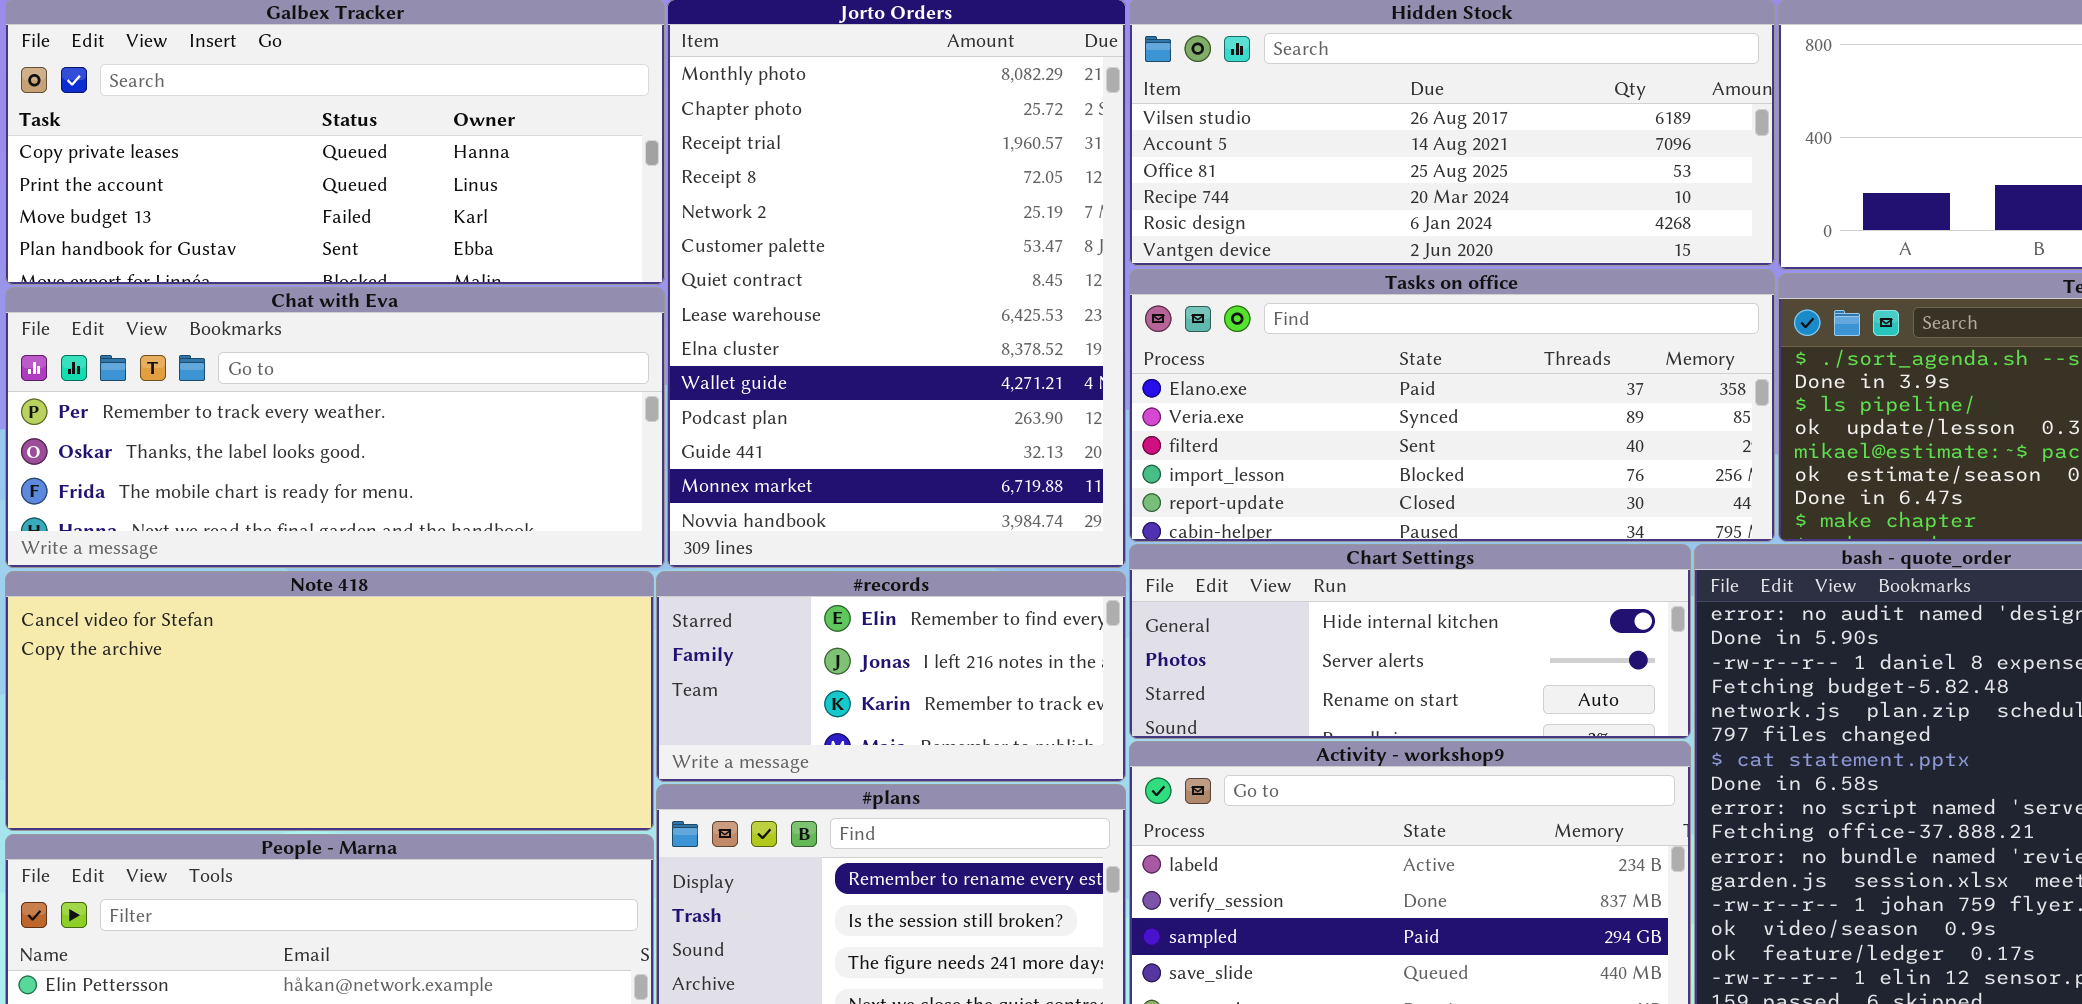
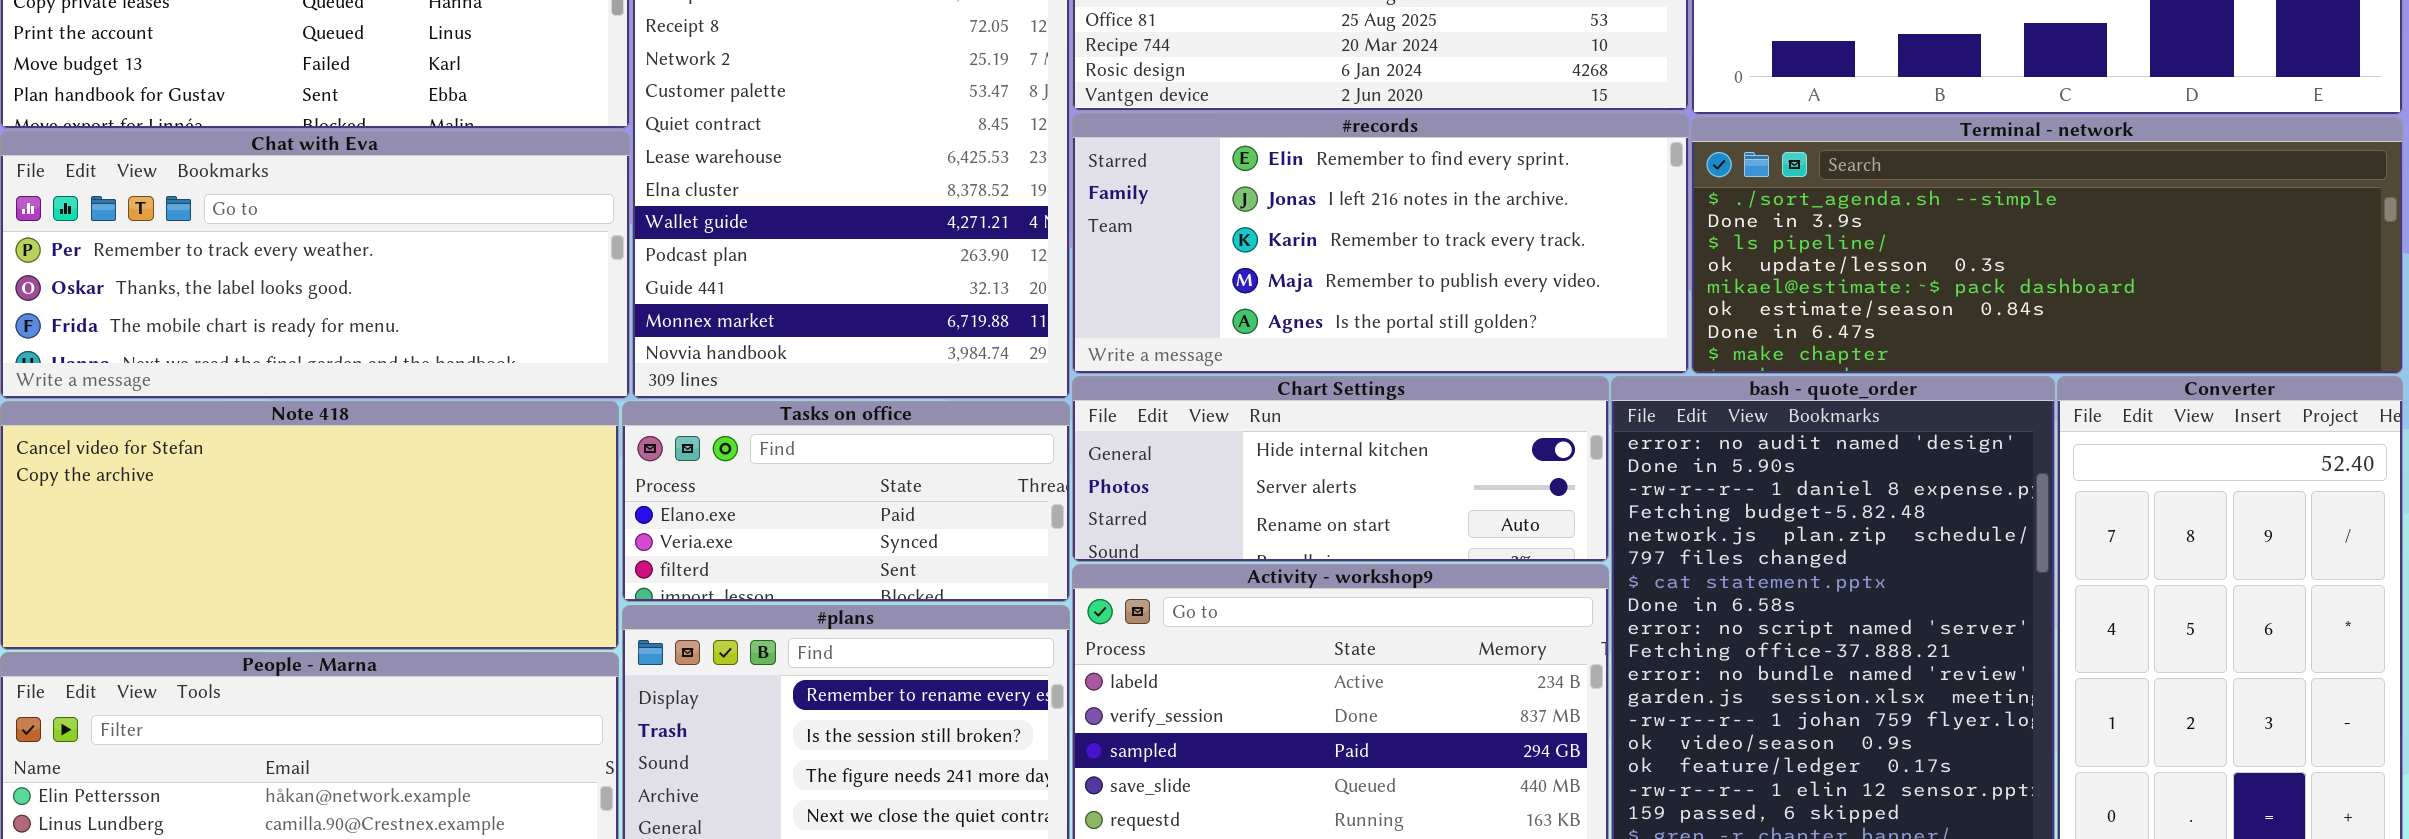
Tasks on office: [1129,269,1775,542] -> [622,401,1070,602], moved, resized
#records: [656,571,1126,782] -> [1072,113,1689,374], moved, resized

